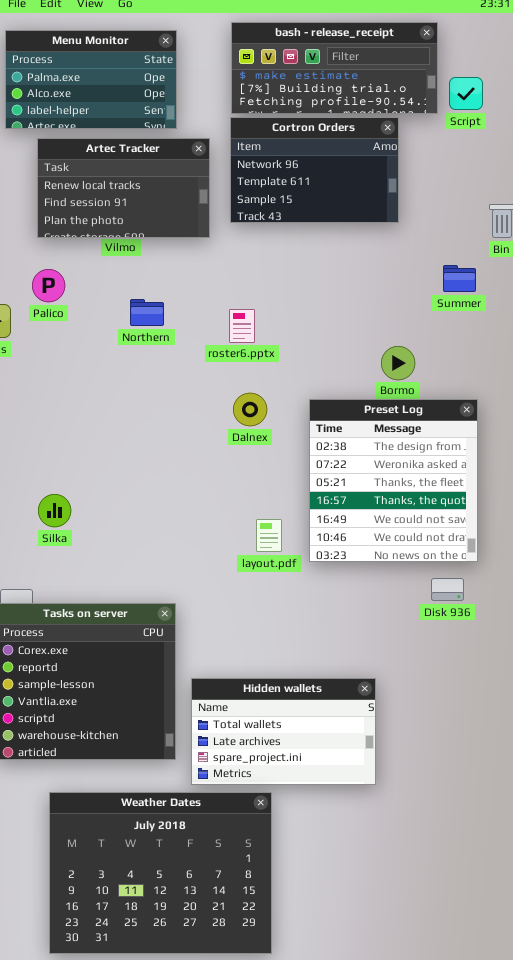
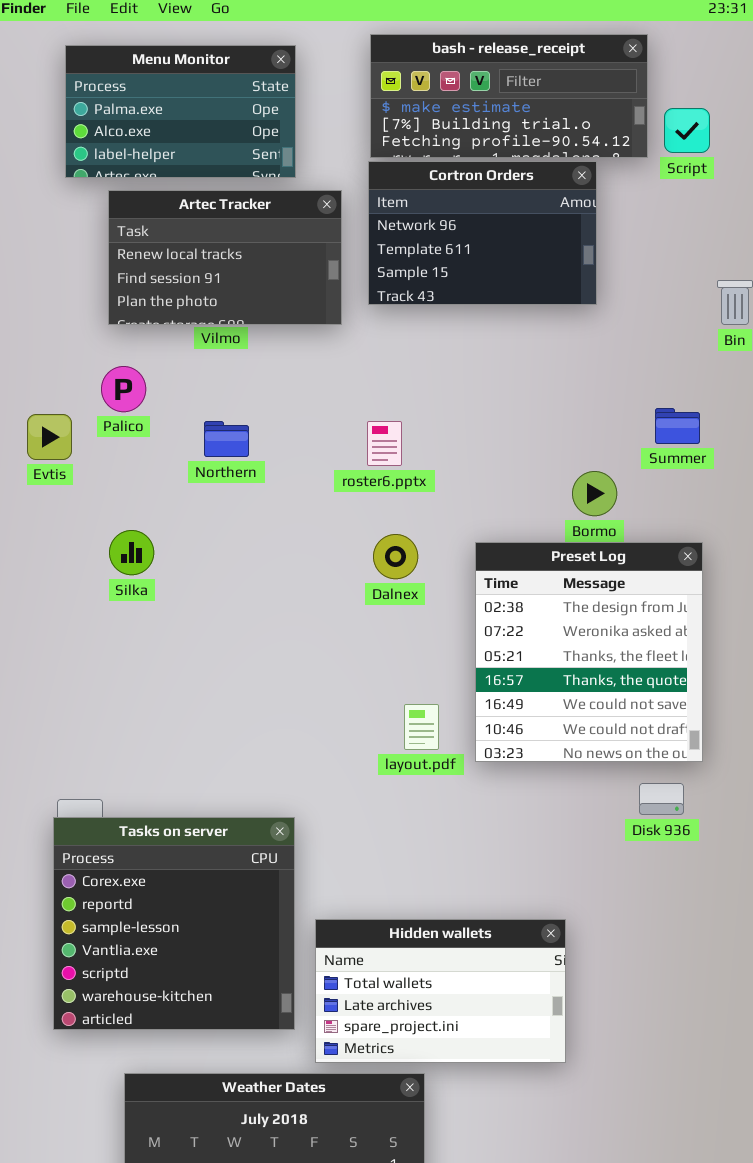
Summer: [443,265,476,292] -> [655,408,700,444], moved
Northern: [130,299,164,326] -> [204,421,249,457], moved
Silka: [38,494,71,527] -> [109,530,154,575], moved

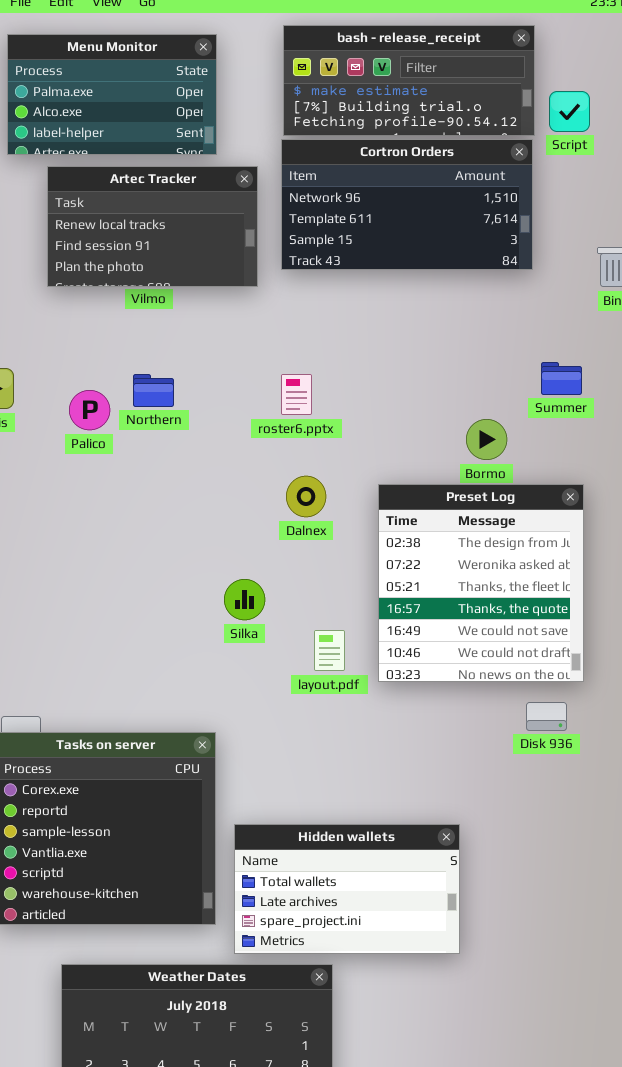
Cortron Orders: [368,161,597,305] -> [281,139,533,270], resized
Palico: [101,366,146,412] -> [69,390,110,430], moved
Silka: [109,530,154,575] -> [224,579,265,620], moved

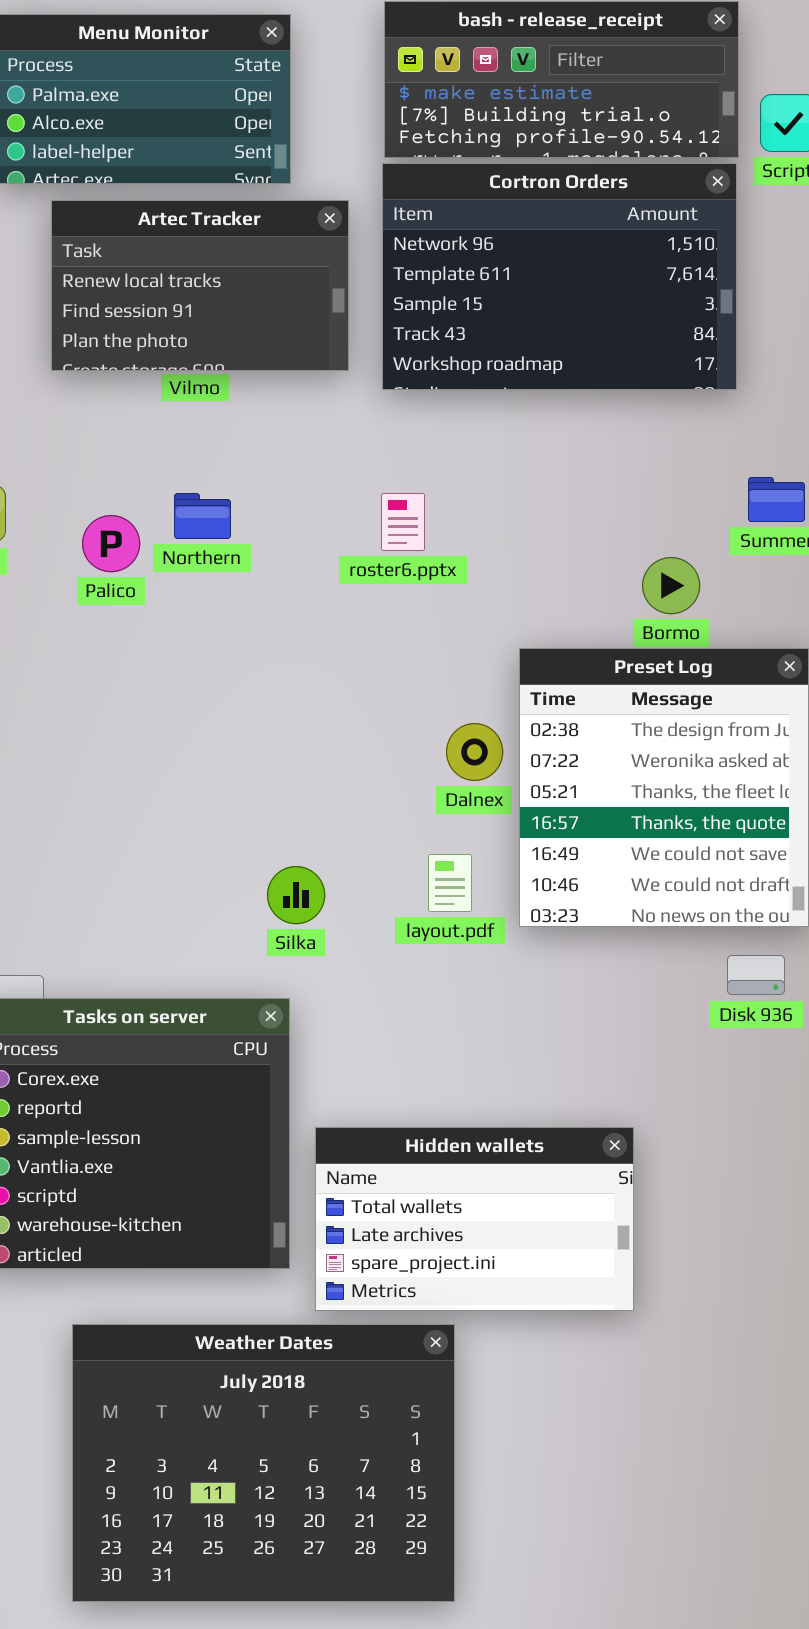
Cortron Orders: [281,139,533,270] -> [382,163,737,390], resized
Dalnex: [286,476,326,517] -> [446,723,503,781], moved
Silka: [224,579,265,620] -> [267,866,325,924], moved

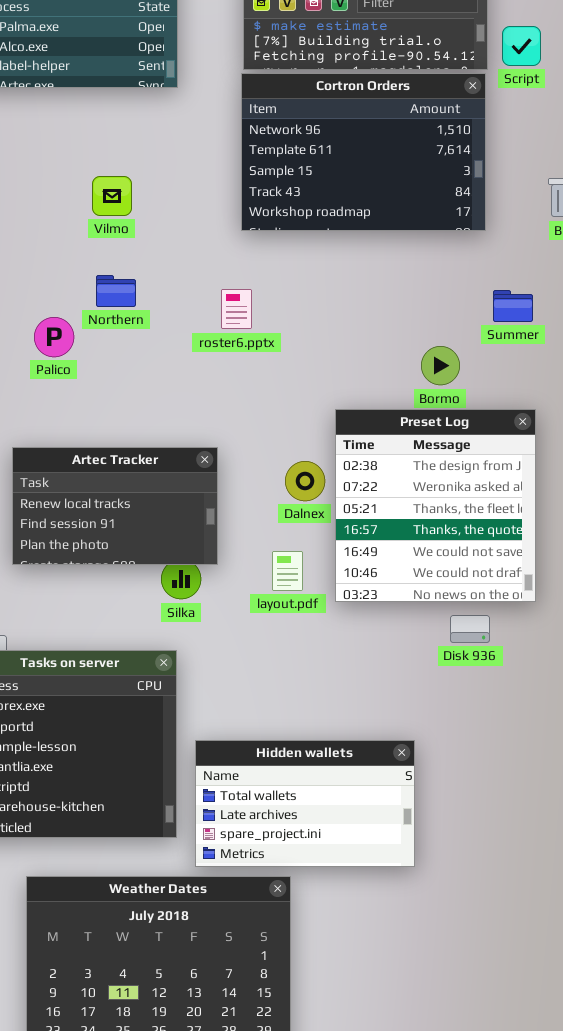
Artec Tracker: [51,200,349,371] -> [12,447,218,565], moved
Northern: [174,493,231,539] -> [96,275,136,307], moved
roster6.pptx: [381,493,425,551] -> [221,289,252,329], moved
Disk 936: [727,955,785,995] -> [450,615,490,643], moved

